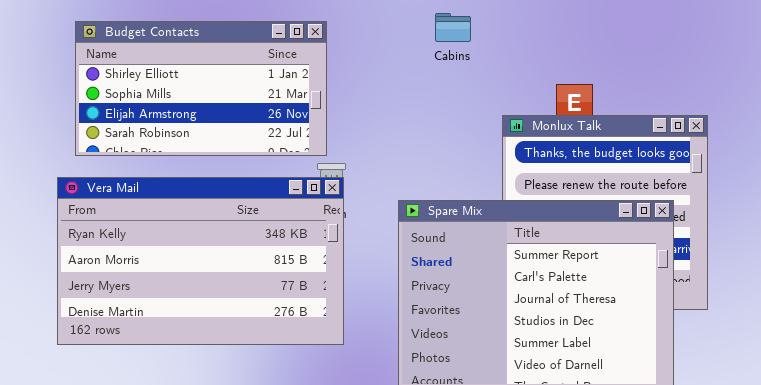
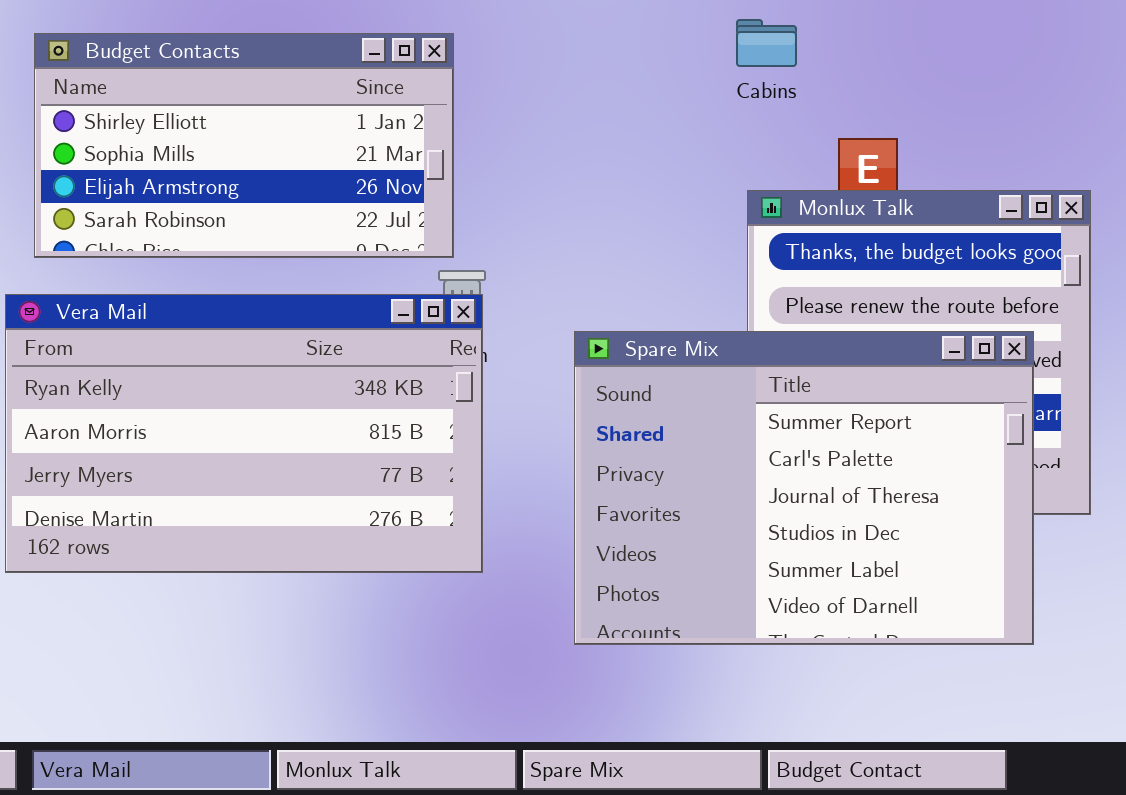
Cabins: [435,13,471,42] -> [736,19,797,67], moved

